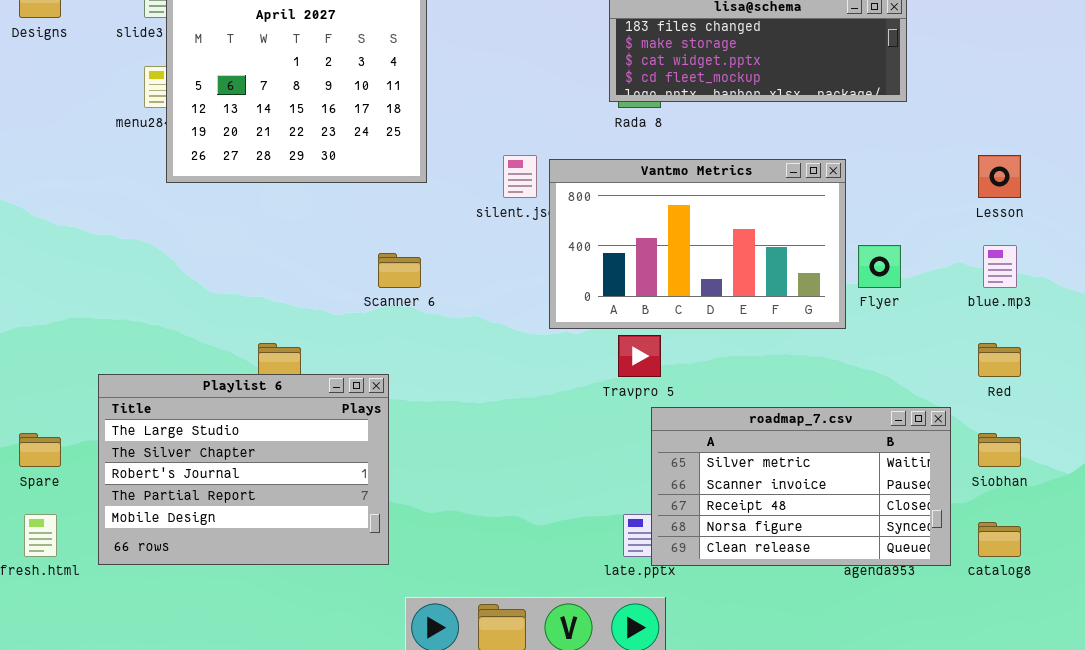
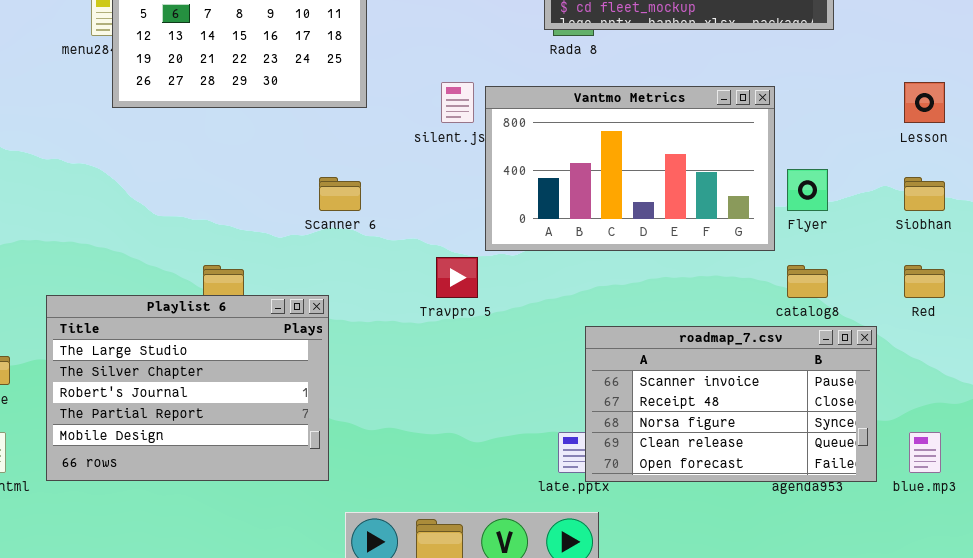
blue.mp3: [983,245,1017,288] -> [909,432,941,473], moved
Travpro 5: [618,335,661,377] -> [436,257,478,298], moved
roadmap_7.csv: [651,407,951,566] -> [585,326,877,482], scrolled down 1 row
Siobhan: [978,433,1021,467] -> [904,177,945,211], moved
catalog8: [978,522,1021,557] -> [787,265,828,298], moved

